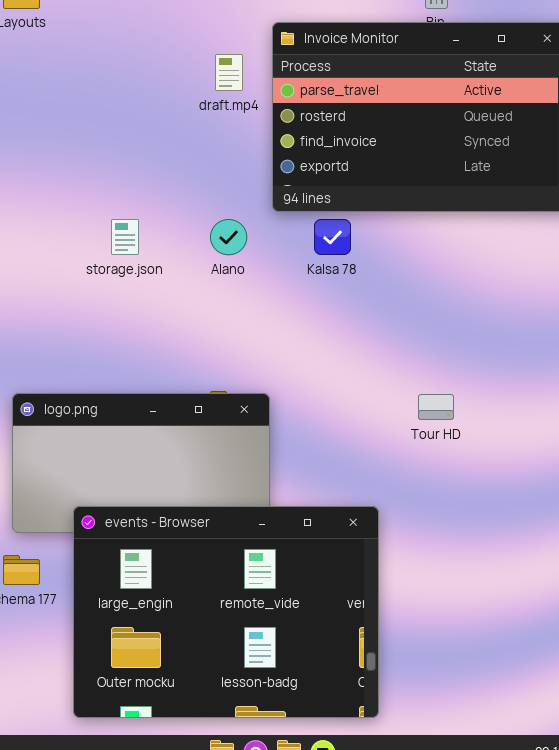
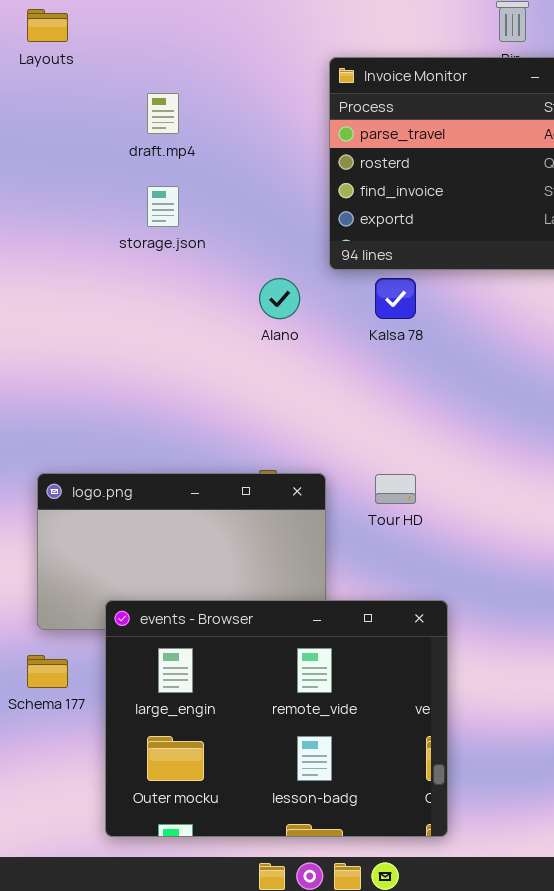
draft.mp4: [215,54,243,91] -> [147,93,179,134], moved
storage.json: [111,219,139,255] -> [147,186,179,227], moved
Tour HD: [418,394,454,420] -> [375,474,416,504], moved

